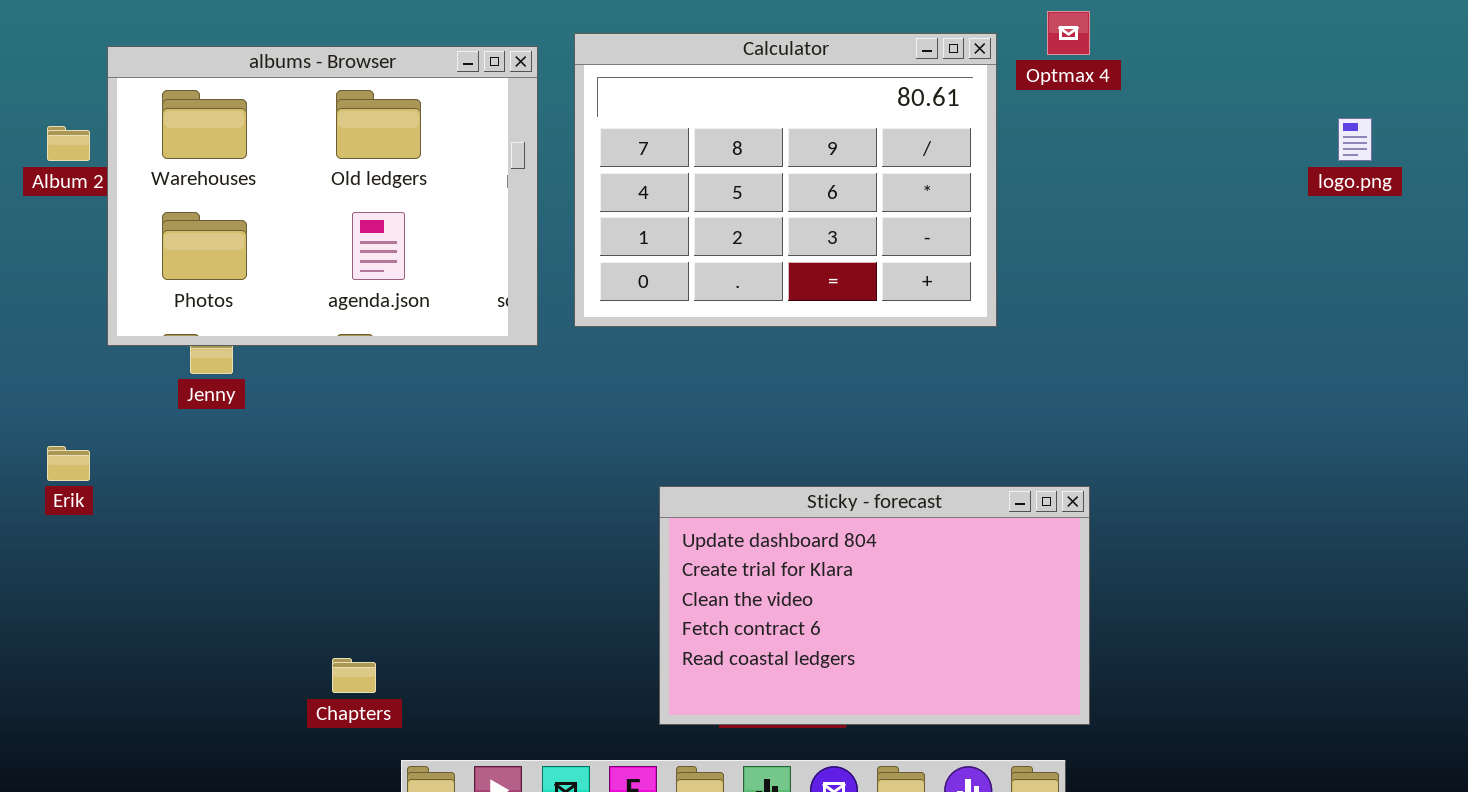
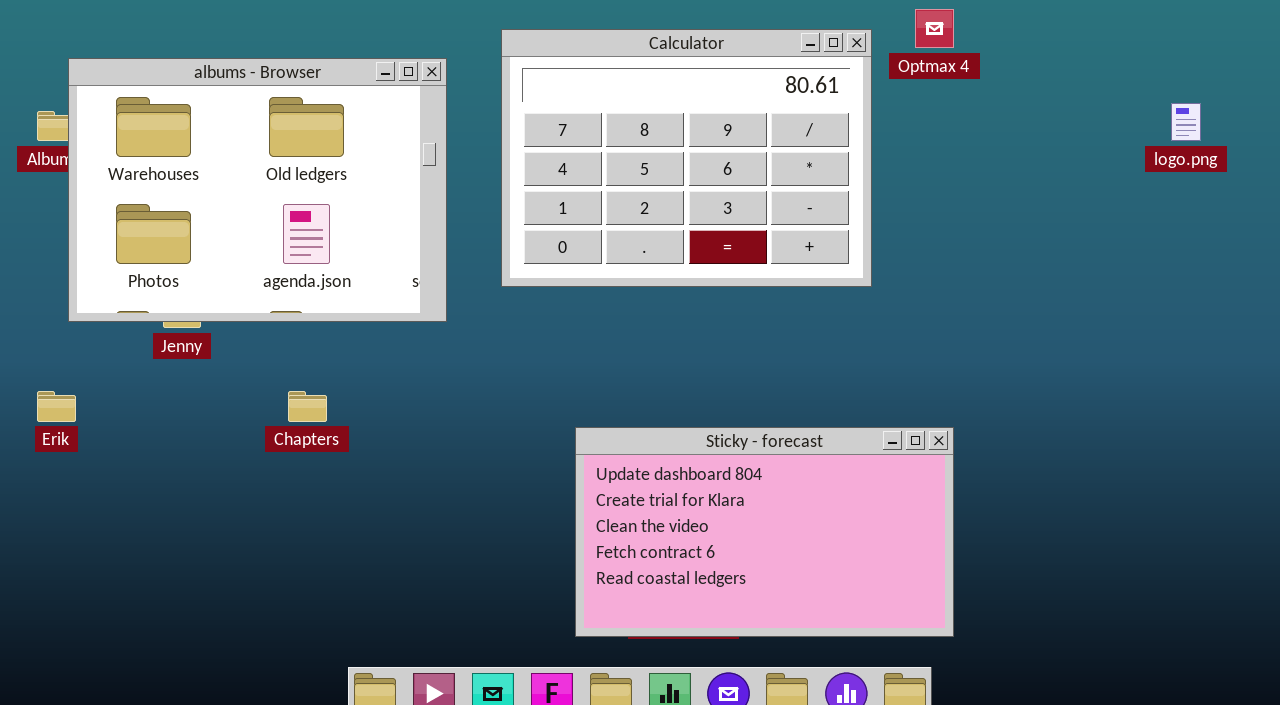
albums - Browser: [107,46,538,346] -> [68,58,447,322], moved
Chapters: [332,658,376,693] -> [288,391,327,422], moved

